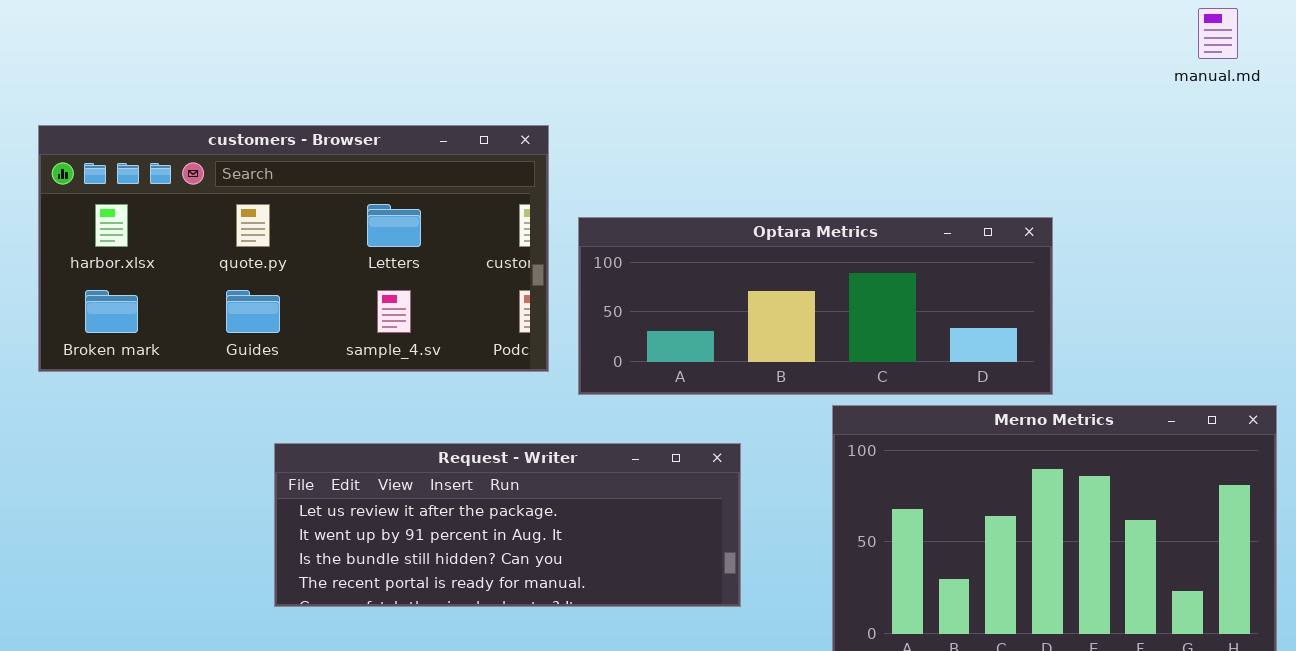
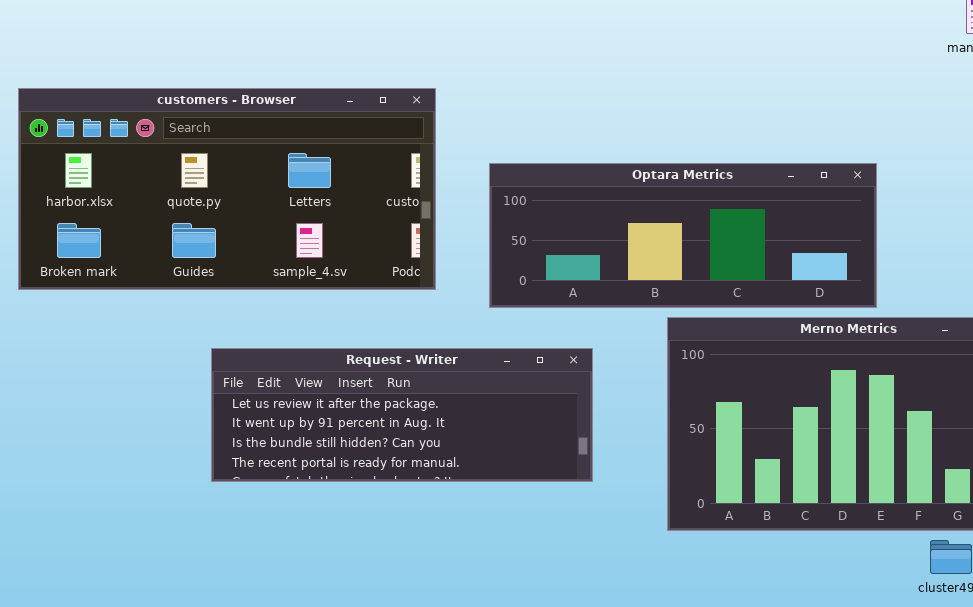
Optara Metrics: [578,217,1053,395] -> [489,163,877,308], moved

